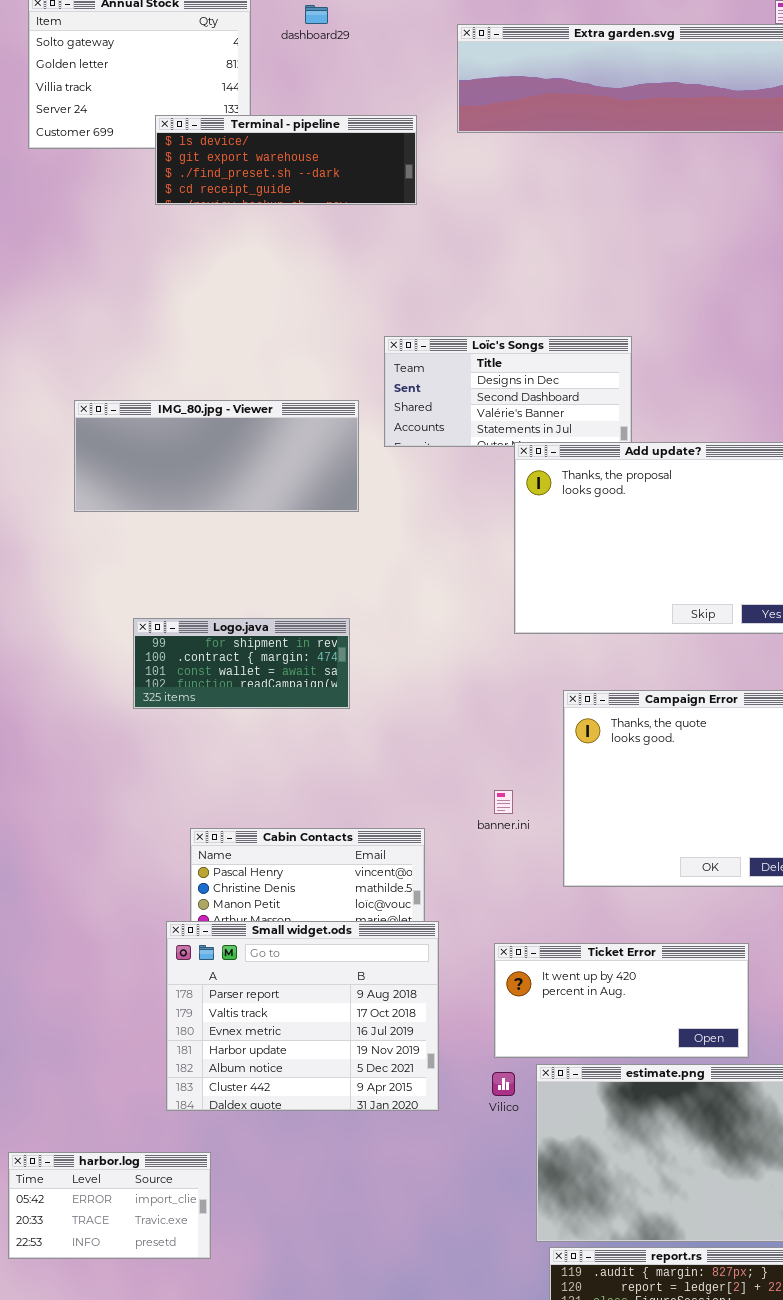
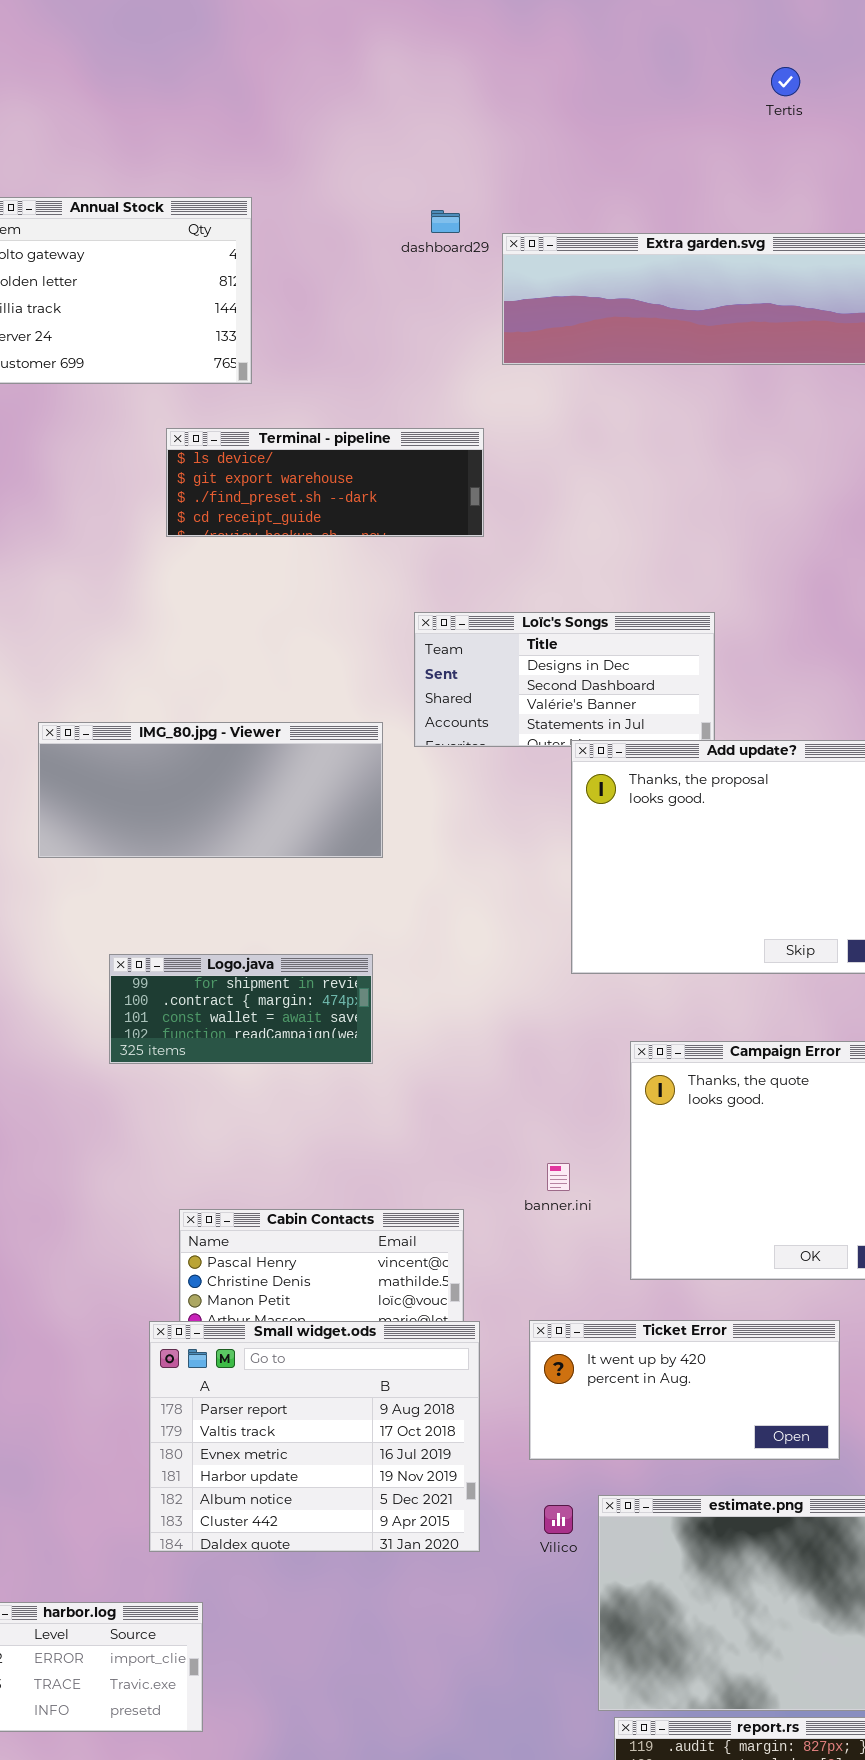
dashboard29: [305,5,328,24] -> [431,210,460,233], moved
Terminal - pipeline: [155,115,417,205] -> [166,428,484,537], moved
IMG_80.jpg - Viewer: [74,400,359,512] -> [38,722,383,858], moved
Ticket Error: [494,943,749,1058] -> [529,1320,840,1460], moved

